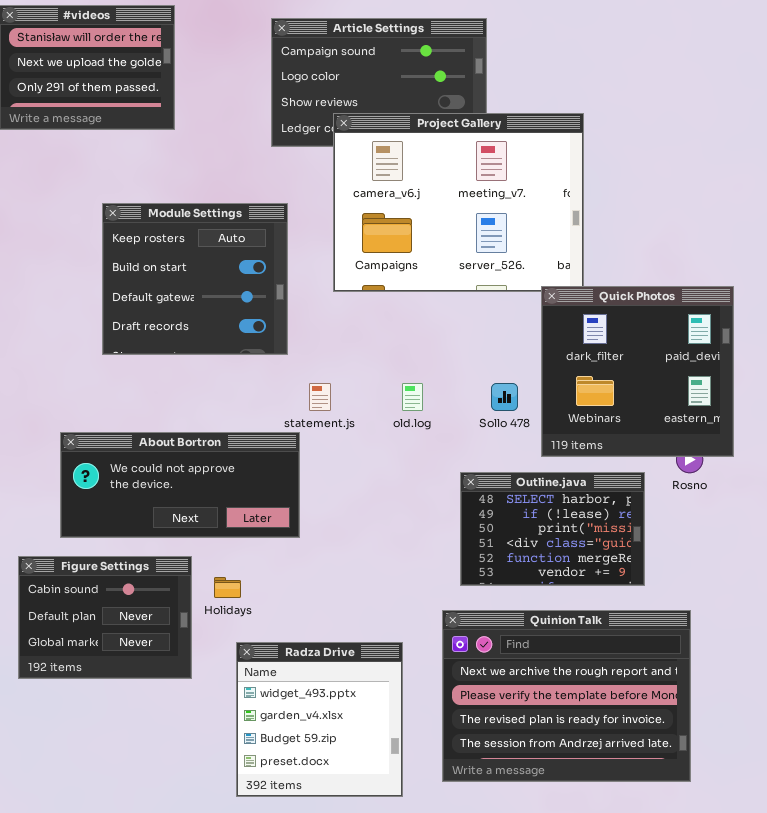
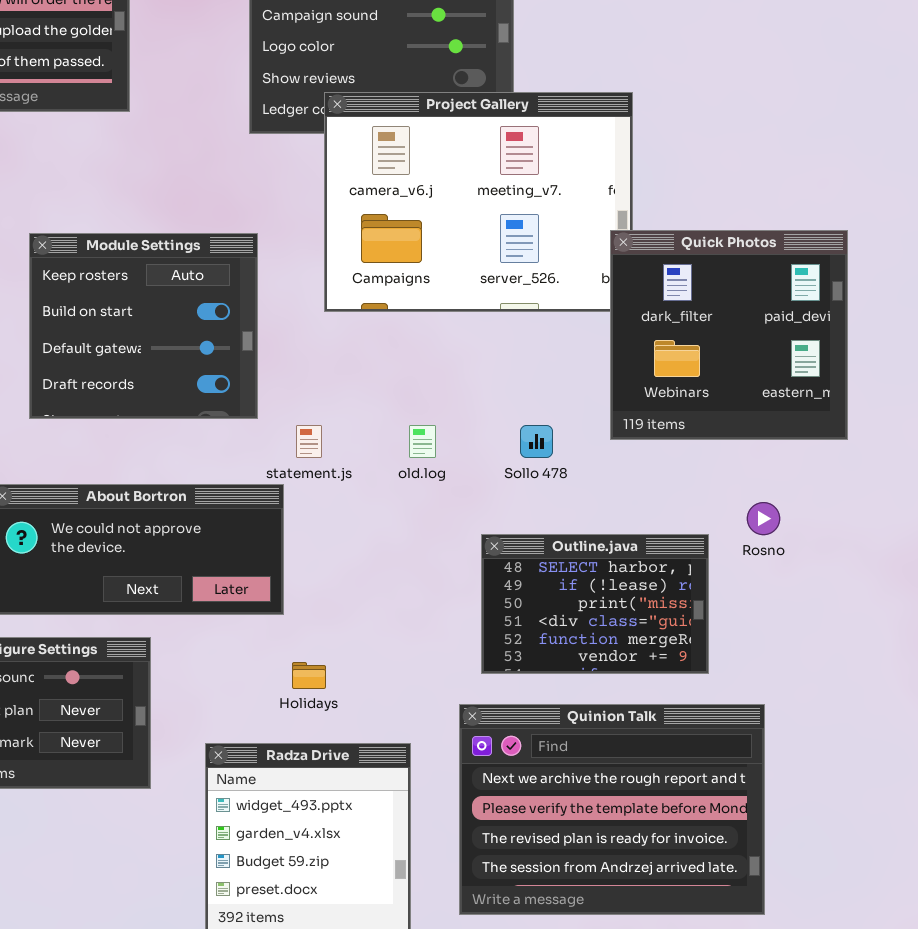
Module Settings: [102,203,288,355] -> [29,233,258,419], moved
Quick Photos: [541,286,734,457] -> [610,230,848,440], moved
Holidays: [214,577,241,598] -> [292,662,326,689], moved

